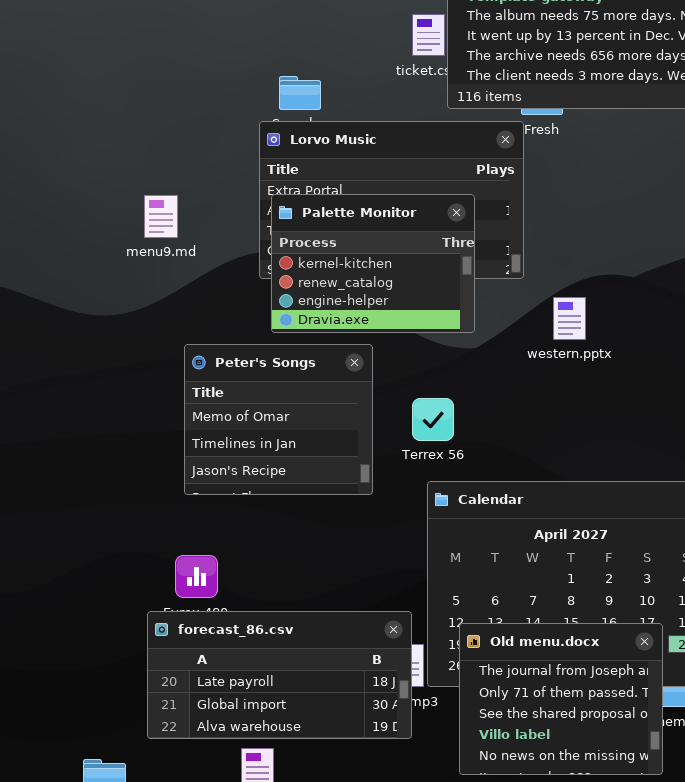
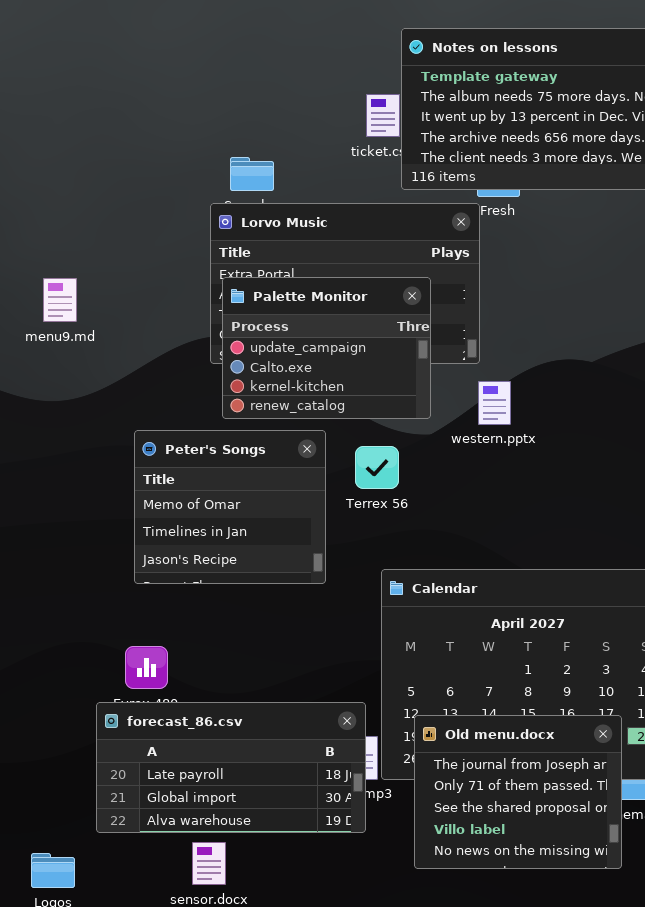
Palette Monitor: [271,194,475,333] -> [222,277,431,419], scrolled up 2 rows
menu9.md: [144,195,178,238] -> [43,278,77,322], moved
western.pptx: [553,297,586,340] -> [478,381,511,425], moved
Terrex 56: [412,398,454,441] -> [355,446,399,489], moved

